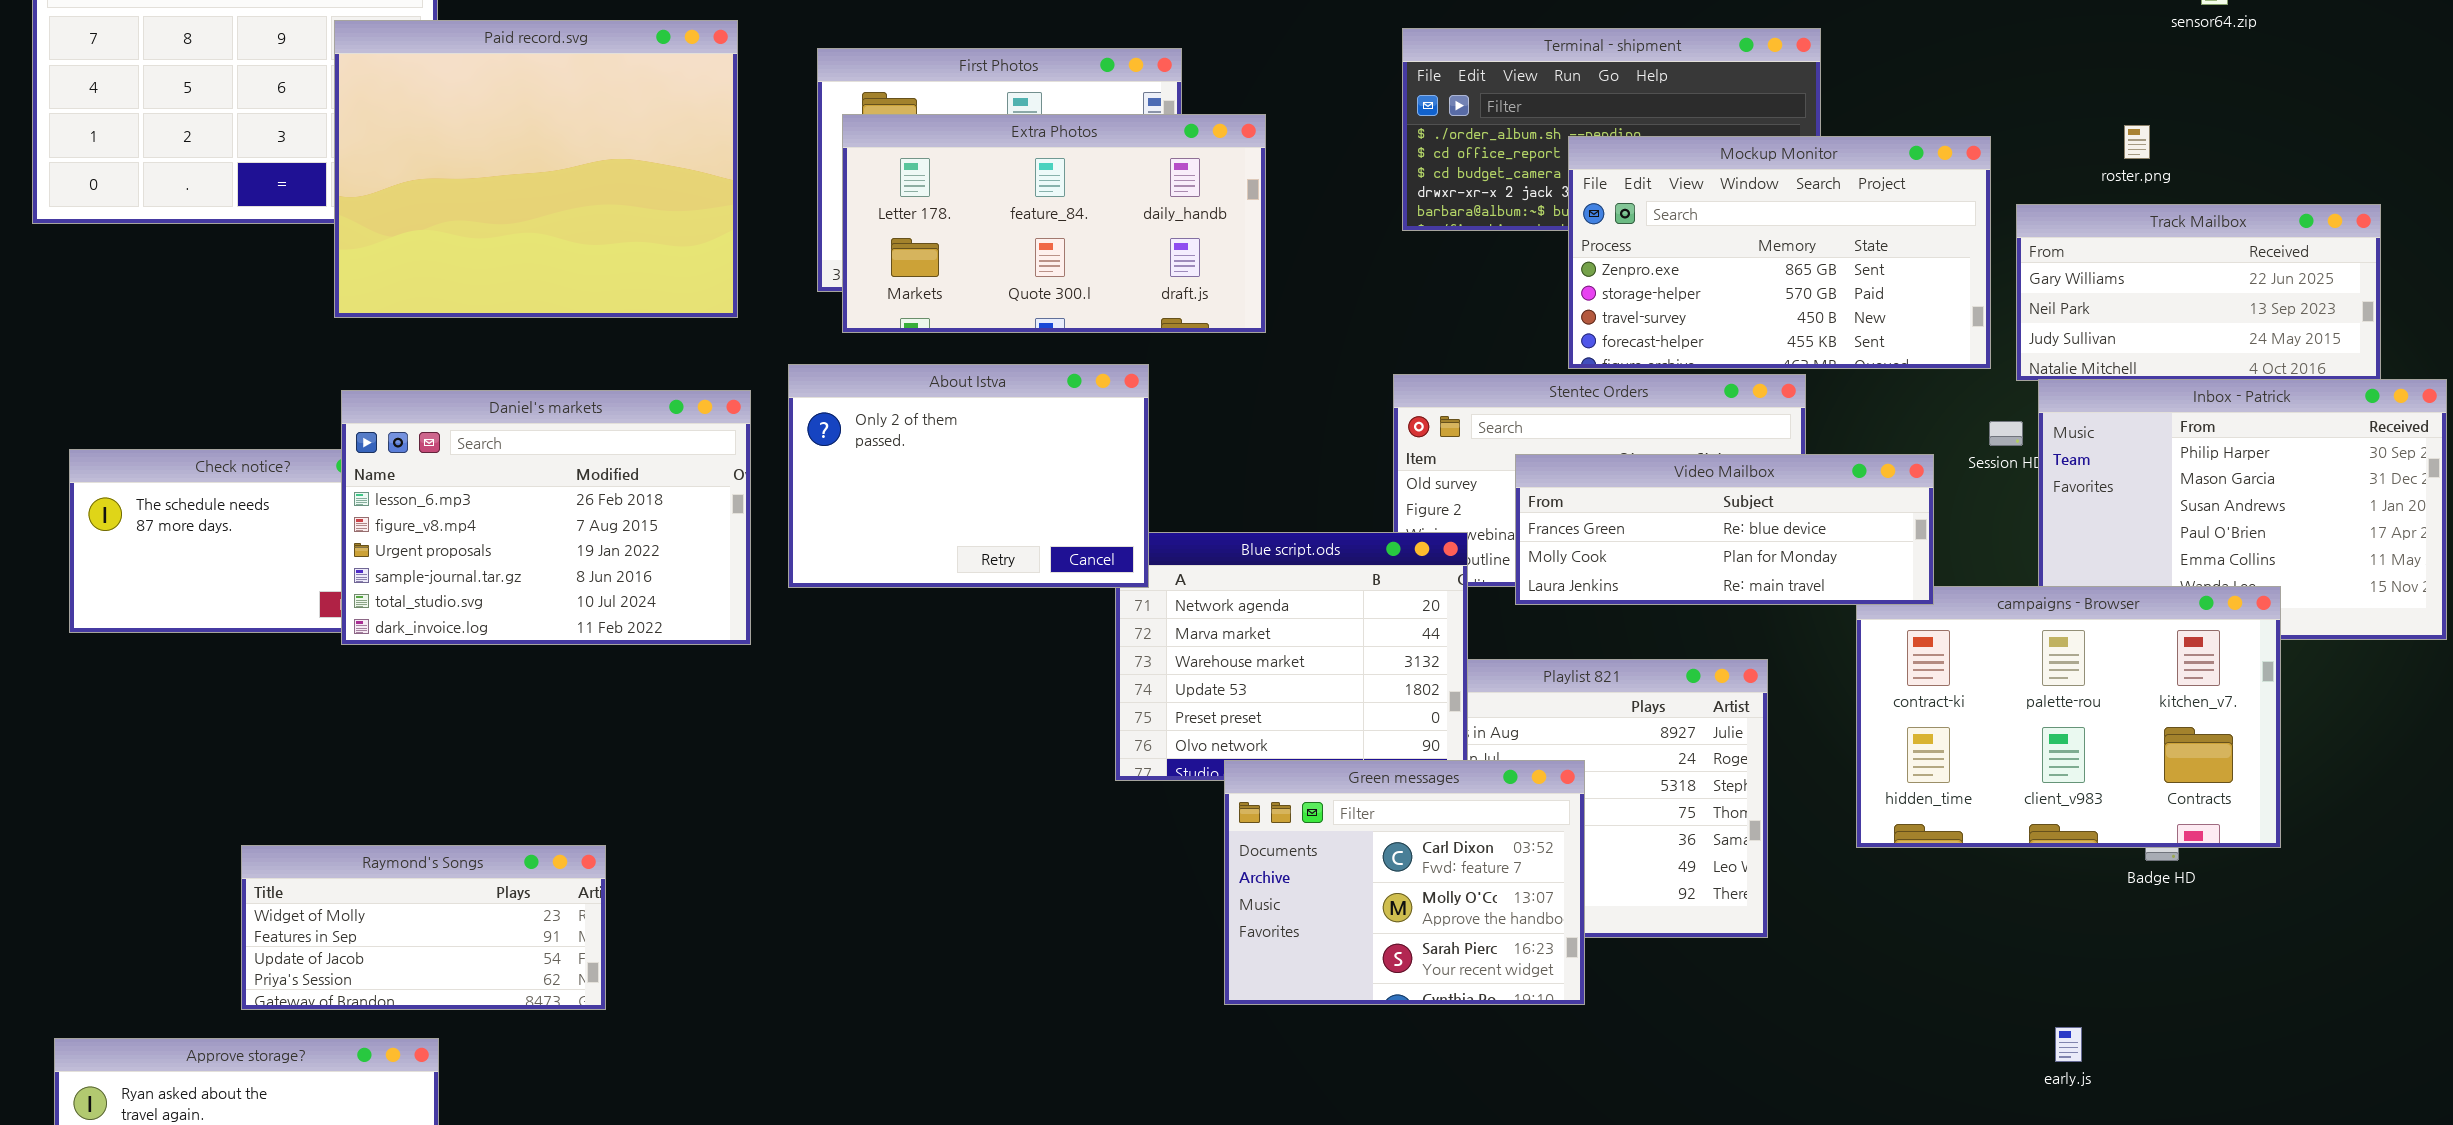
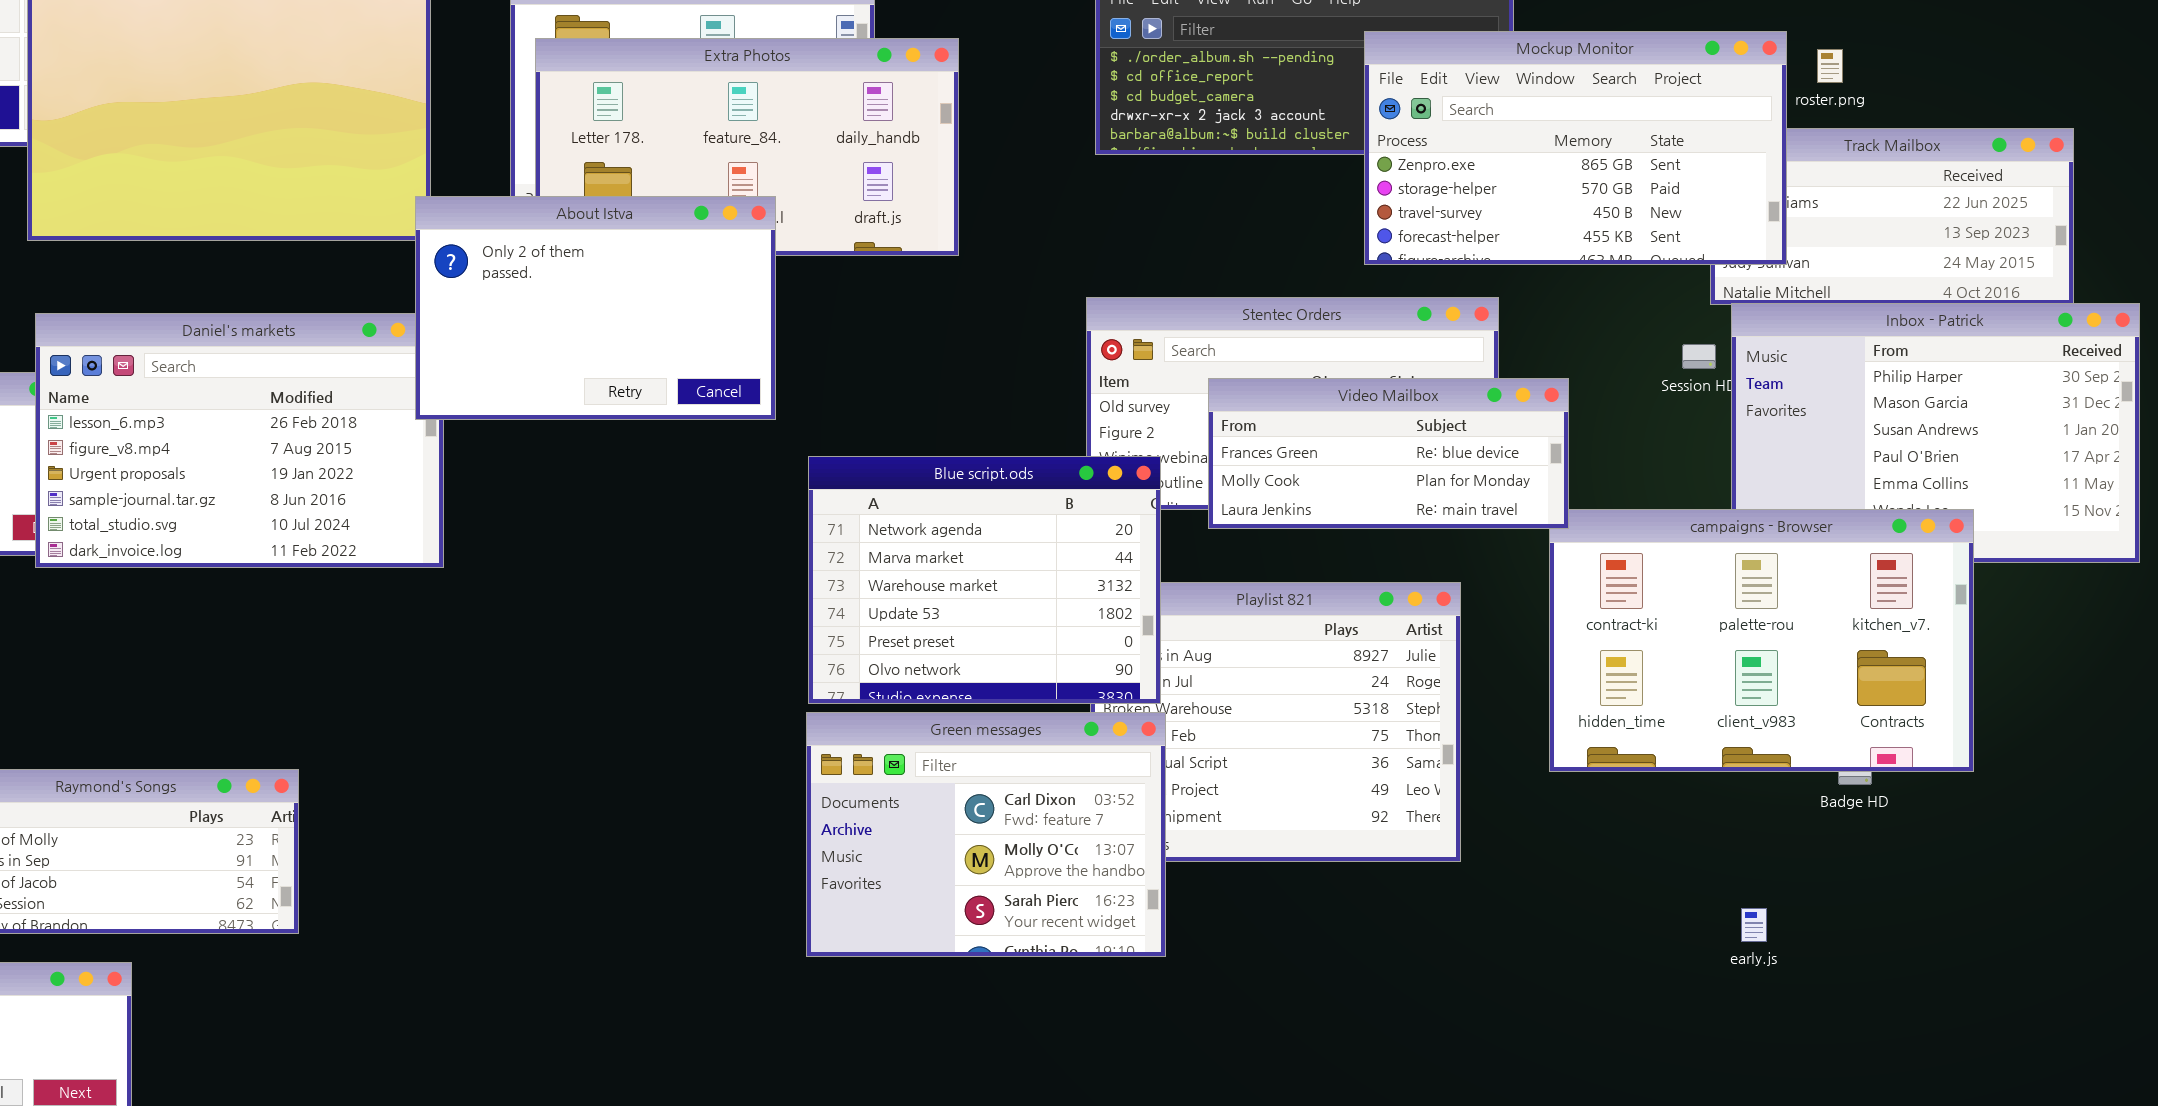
Mockup Monitor: [1568,136,1991,369] -> [1364,31,1787,265], moved
About Istva: [788,364,1149,588] -> [415,196,776,420], moved
Video Mailbox: [1515,454,1934,605] -> [1208,378,1569,529], resized
Green messages: [1224,760,1585,1005] -> [806,712,1166,957], moved
early.js: [2055,1027,2082,1062] -> [1741,908,1767,942], moved

